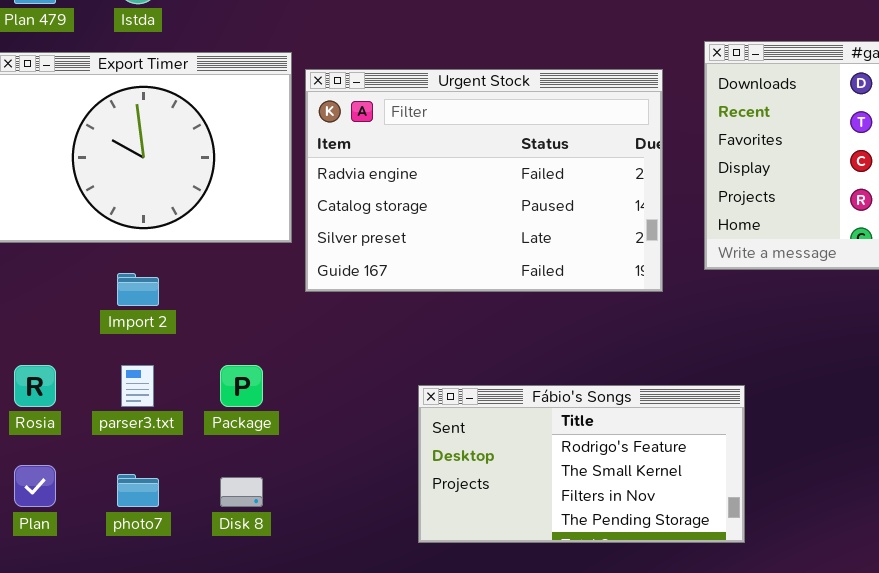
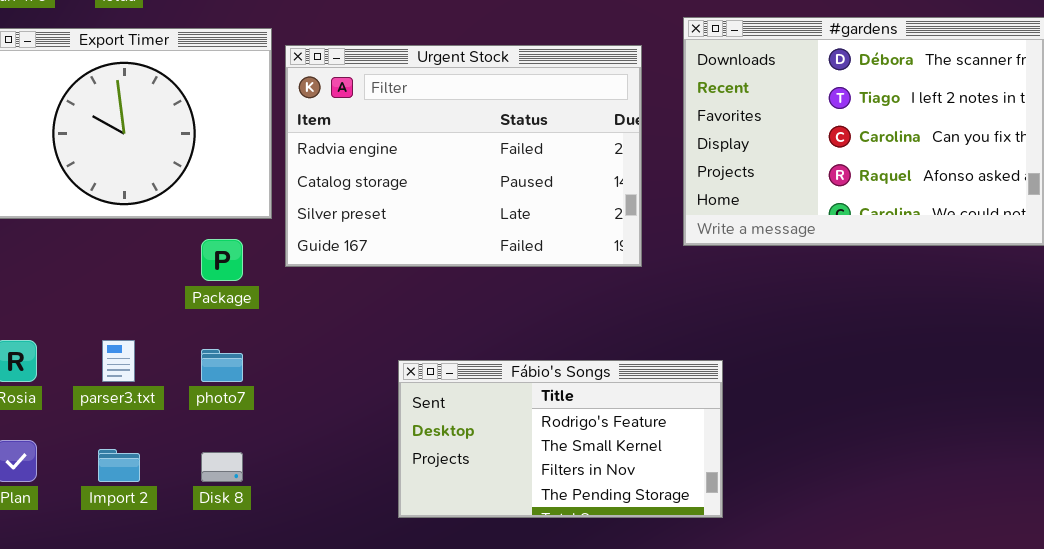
Import 2: [117,273,159,306] -> [98,449,140,482], moved
Package: [220,365,263,407] -> [201,239,243,281], moved
photo7: [117,474,159,507] -> [201,349,243,382], moved

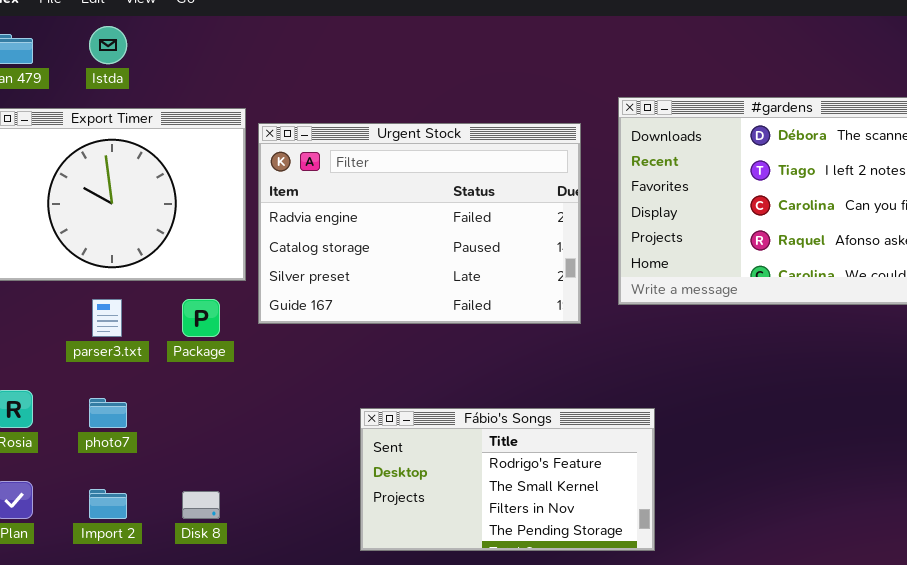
parser3.txt: [102,340,135,382] -> [92,299,122,337], moved
photo7: [201,349,243,382] -> [89,398,127,428], moved

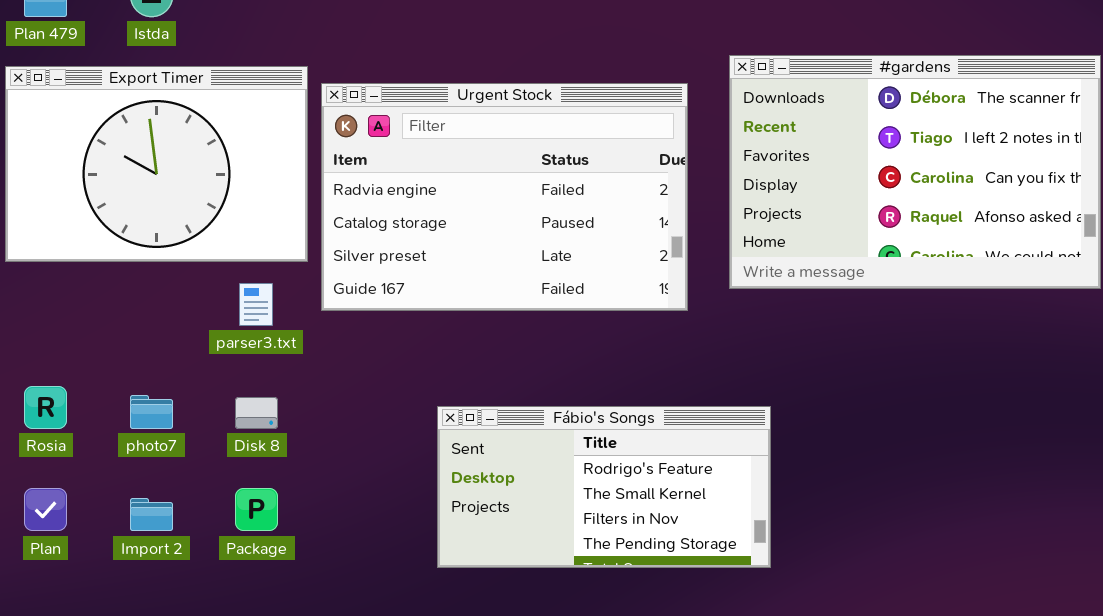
parser3.txt: [92,299,122,337] -> [239,283,273,326], moved
Package: [182,299,220,337] -> [235,488,278,531], moved
Disk 8: [182,491,220,519] -> [235,397,278,429], moved

